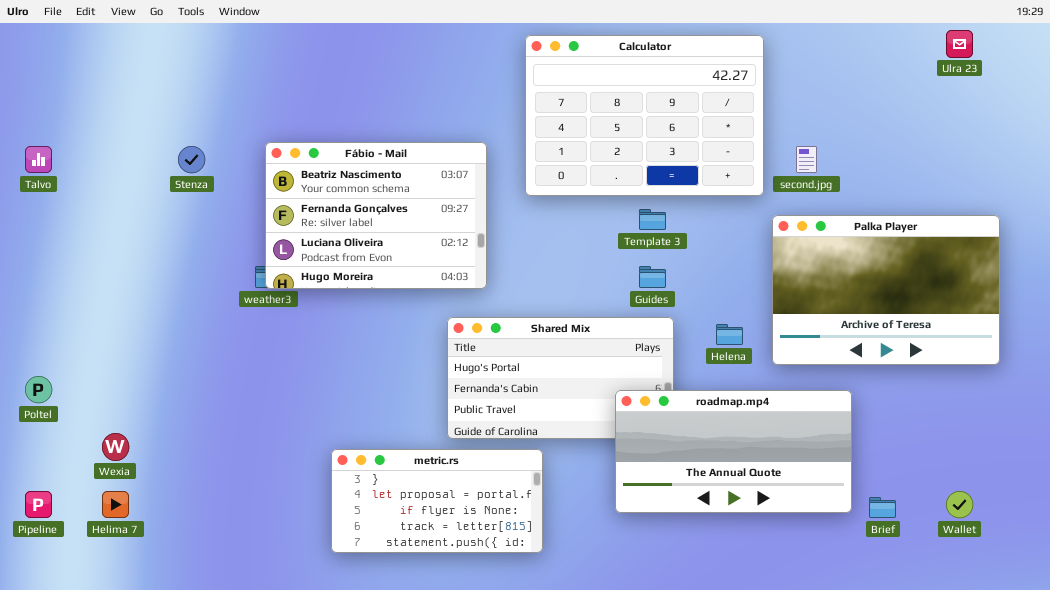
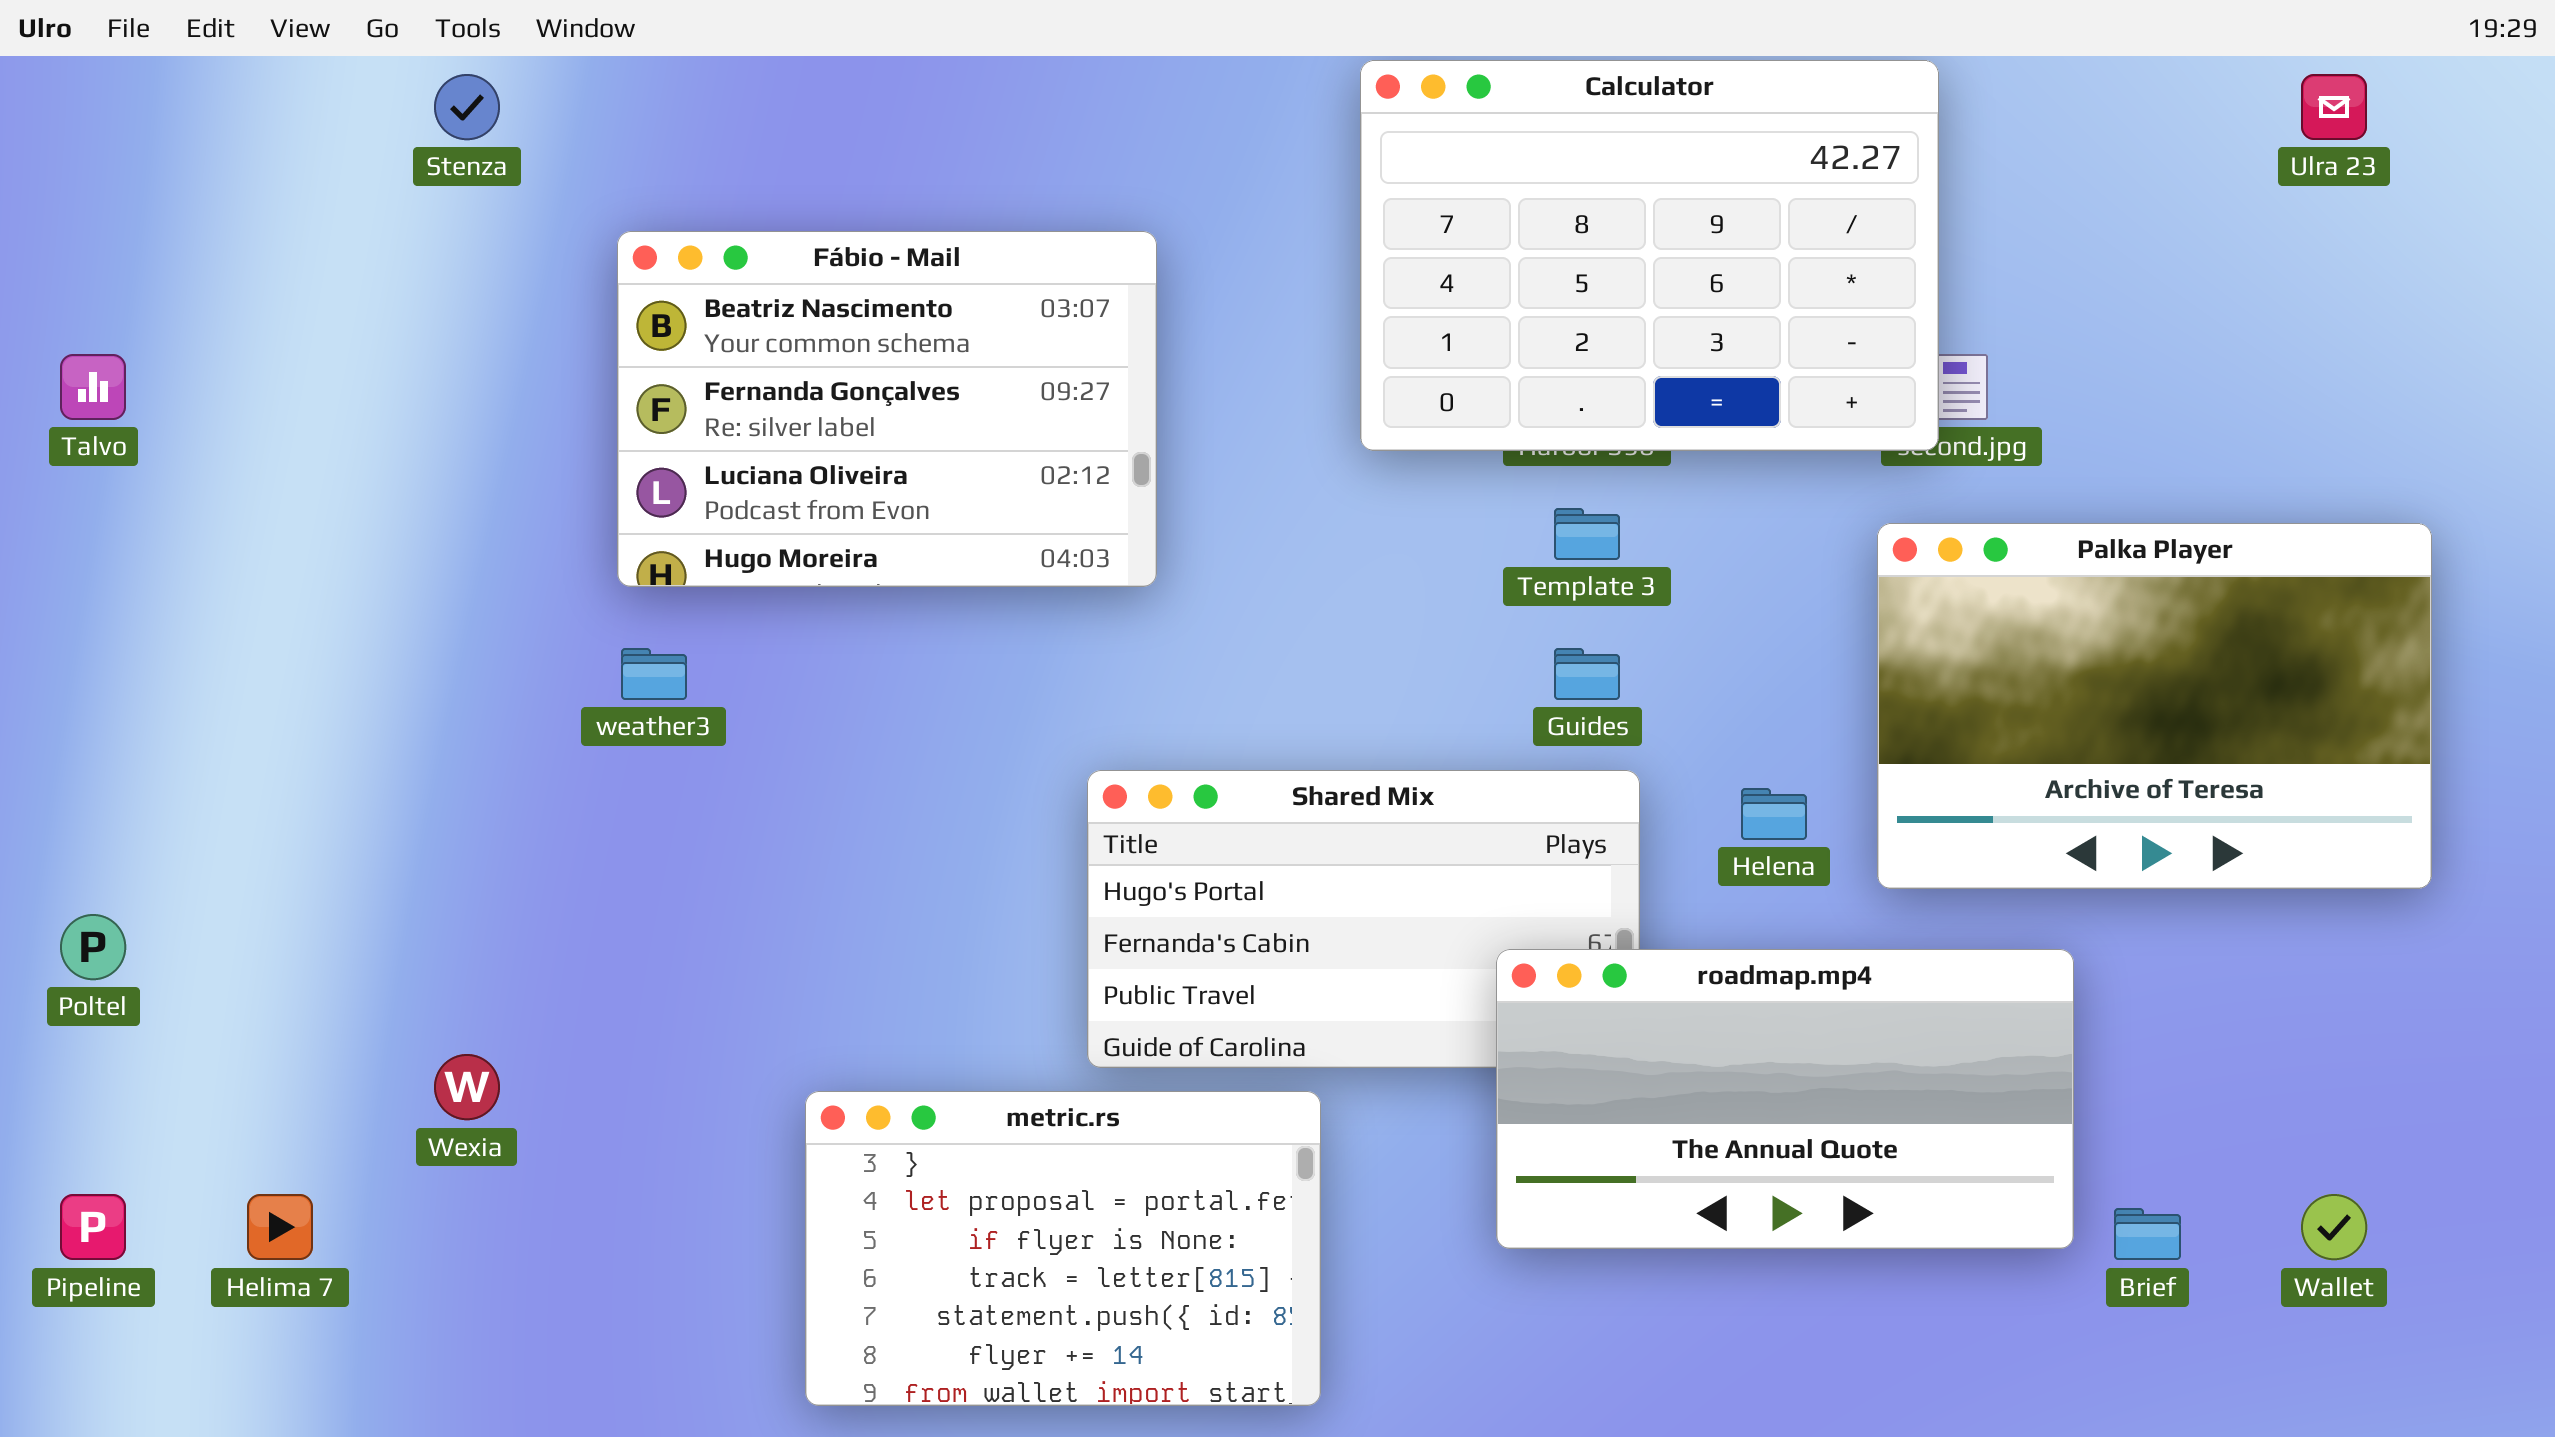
Calculator: [525,35,764,196] -> [1360,60,1939,451], moved
Fábio - Mail: [265,142,487,289] -> [617,231,1157,587], moved
Stenza: [178,146,205,173] -> [434,74,500,140], moved
Wexia: [102,433,129,461] -> [434,1054,500,1120], moved
metric.rs: [331,449,543,553] -> [805,1091,1321,1406], resized

